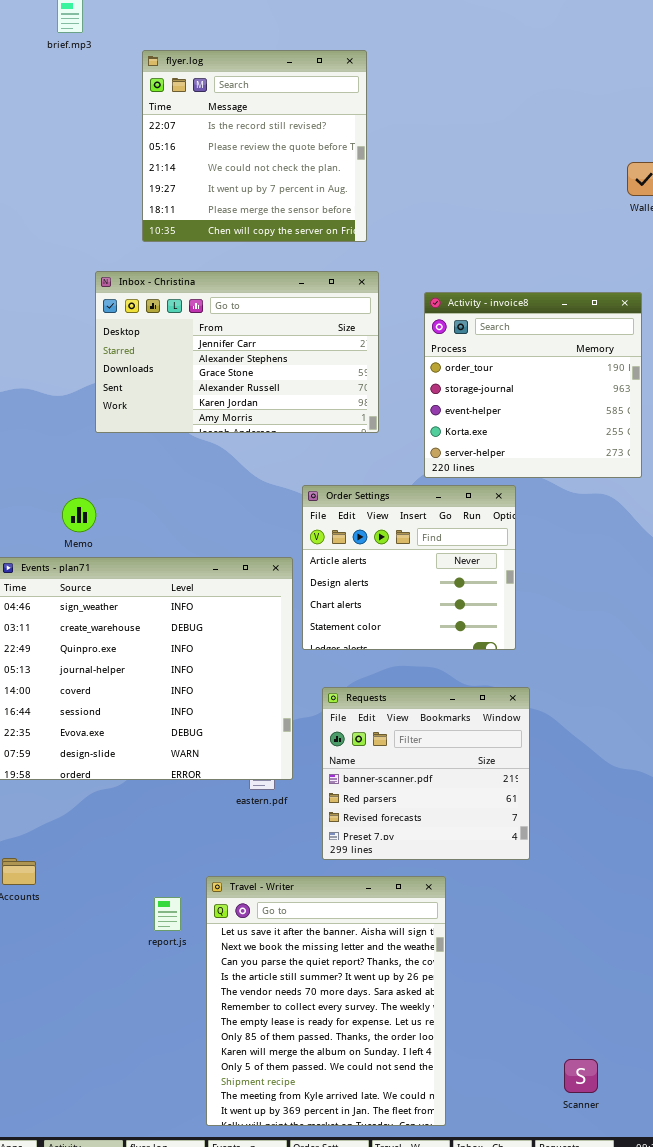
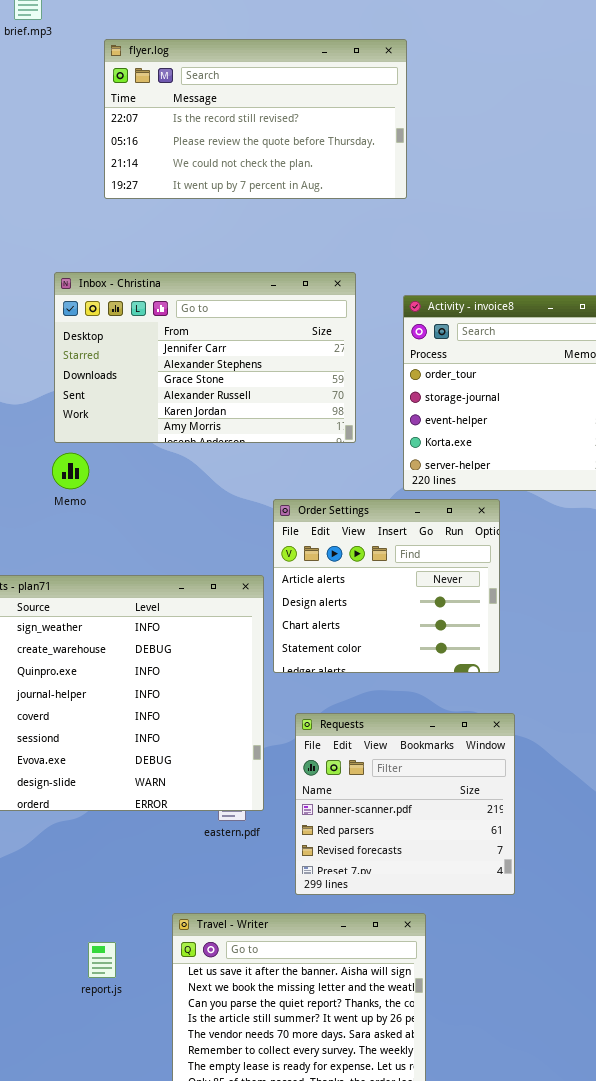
flyer.log: [142,50,367,242] -> [104,39,407,199], resized
Memo: [62,498,96,532] -> [52,453,89,489], moved
report.js: [154,897,181,931] -> [88,942,116,978], moved

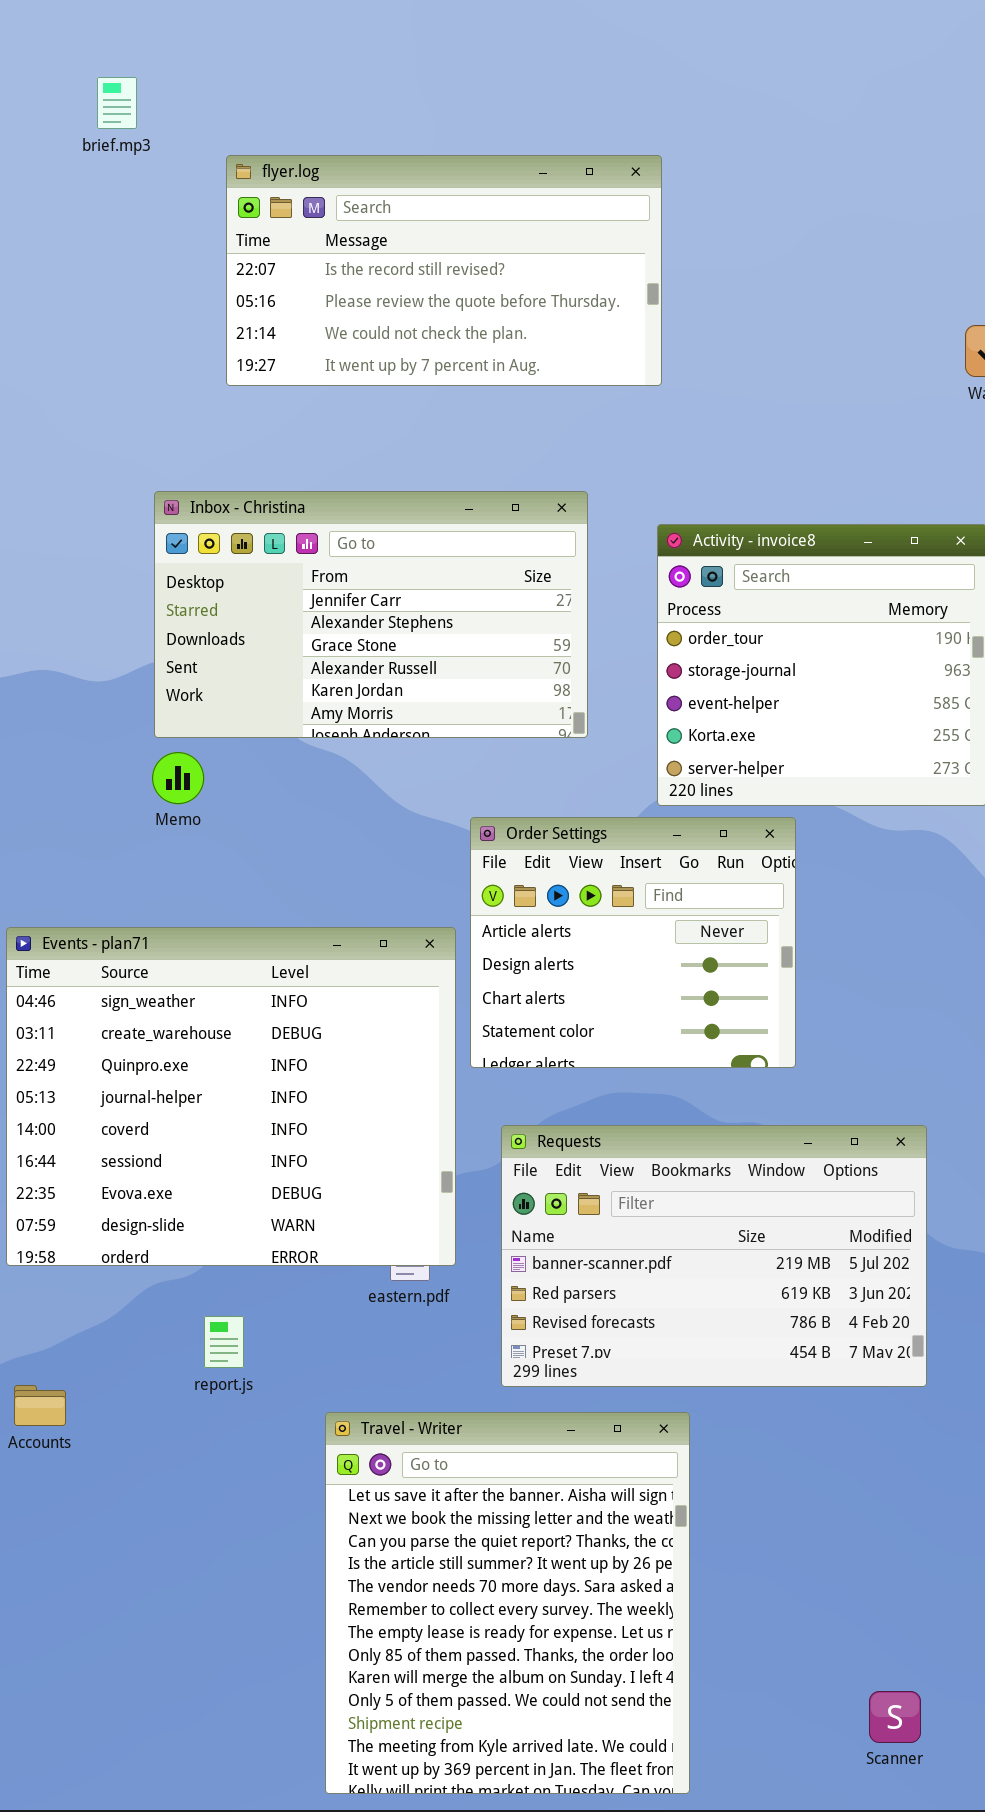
Requests: [295,713,515,895] -> [501,1125,927,1387], resized
report.js: [88,942,116,978] -> [204,1316,244,1368], moved

